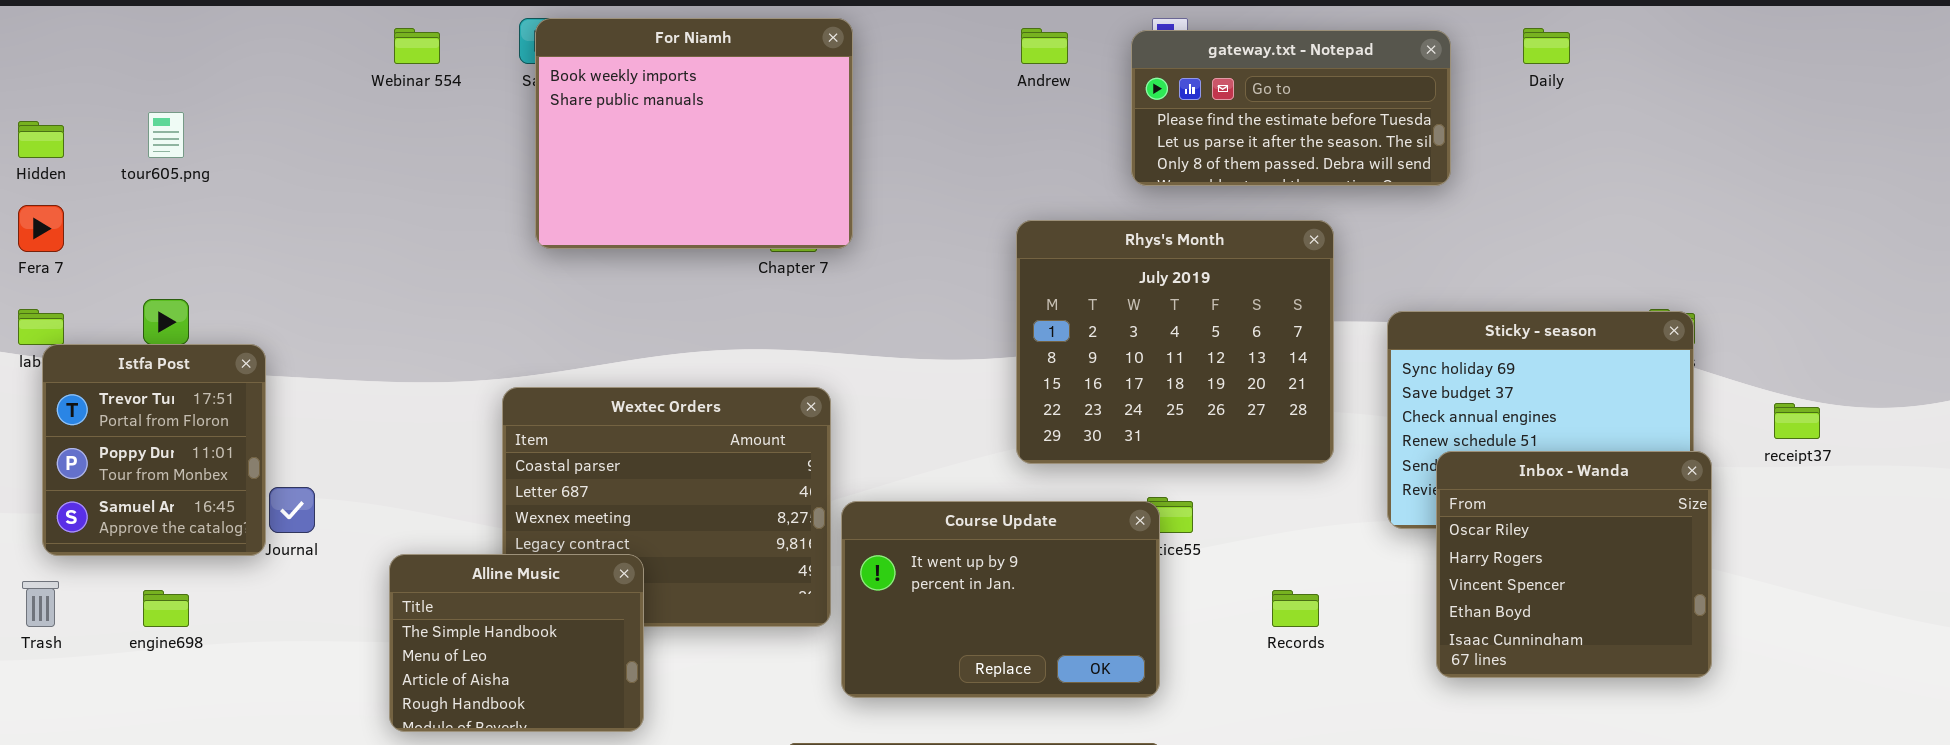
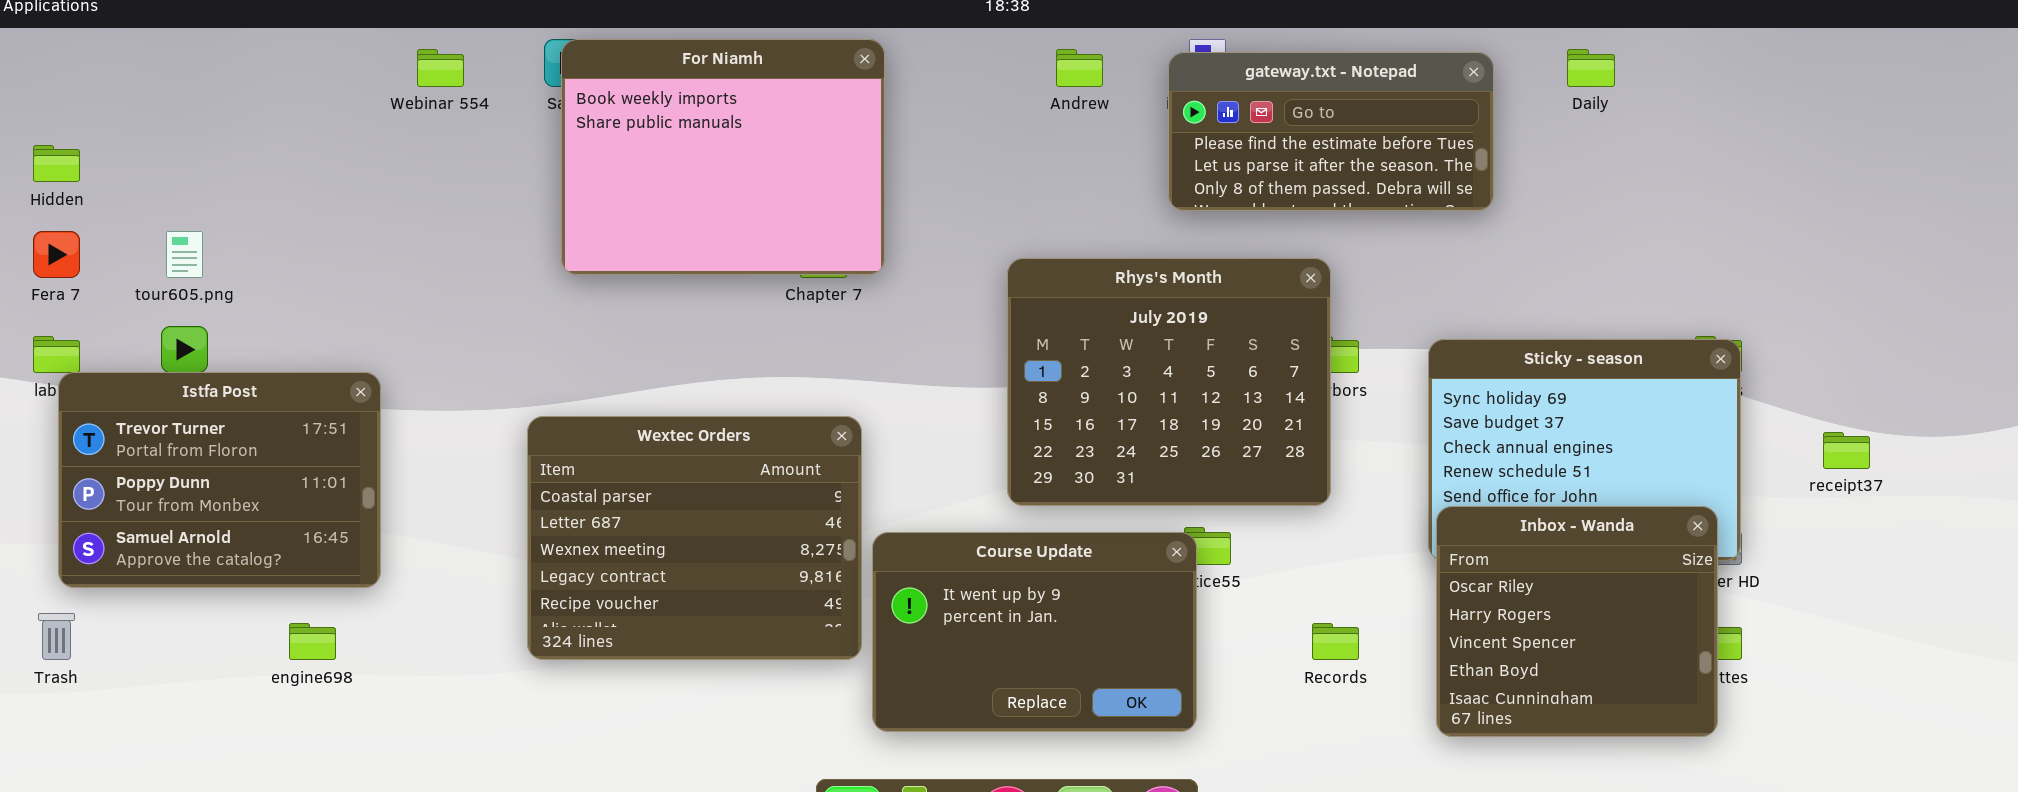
tour605.png: [148,112,184,158] -> [166,231,203,278], moved
Rhys's Month: [1016,220,1334,464] -> [1007,258,1331,506], moved
Istfa Post: [42,344,266,556] -> [58,372,381,588], resized
Inbox - Wanda: [1436,451,1712,678] -> [1436,506,1718,737], moved
Alline Music: [389,554,644,732] -> none, closed
engine698: [143,590,189,627] -> [289,623,336,660], moved

